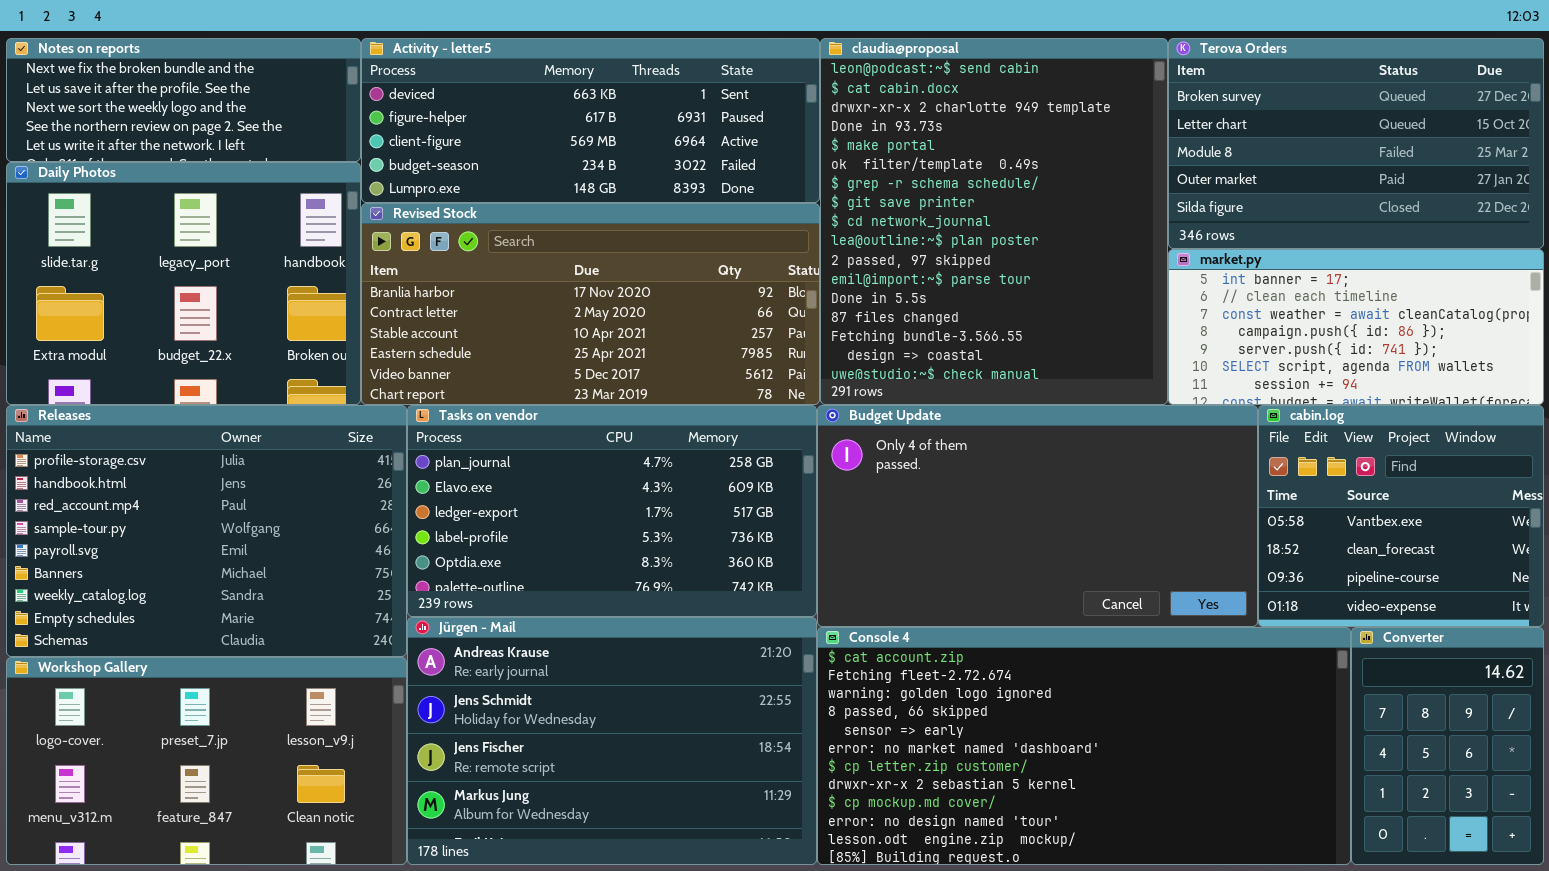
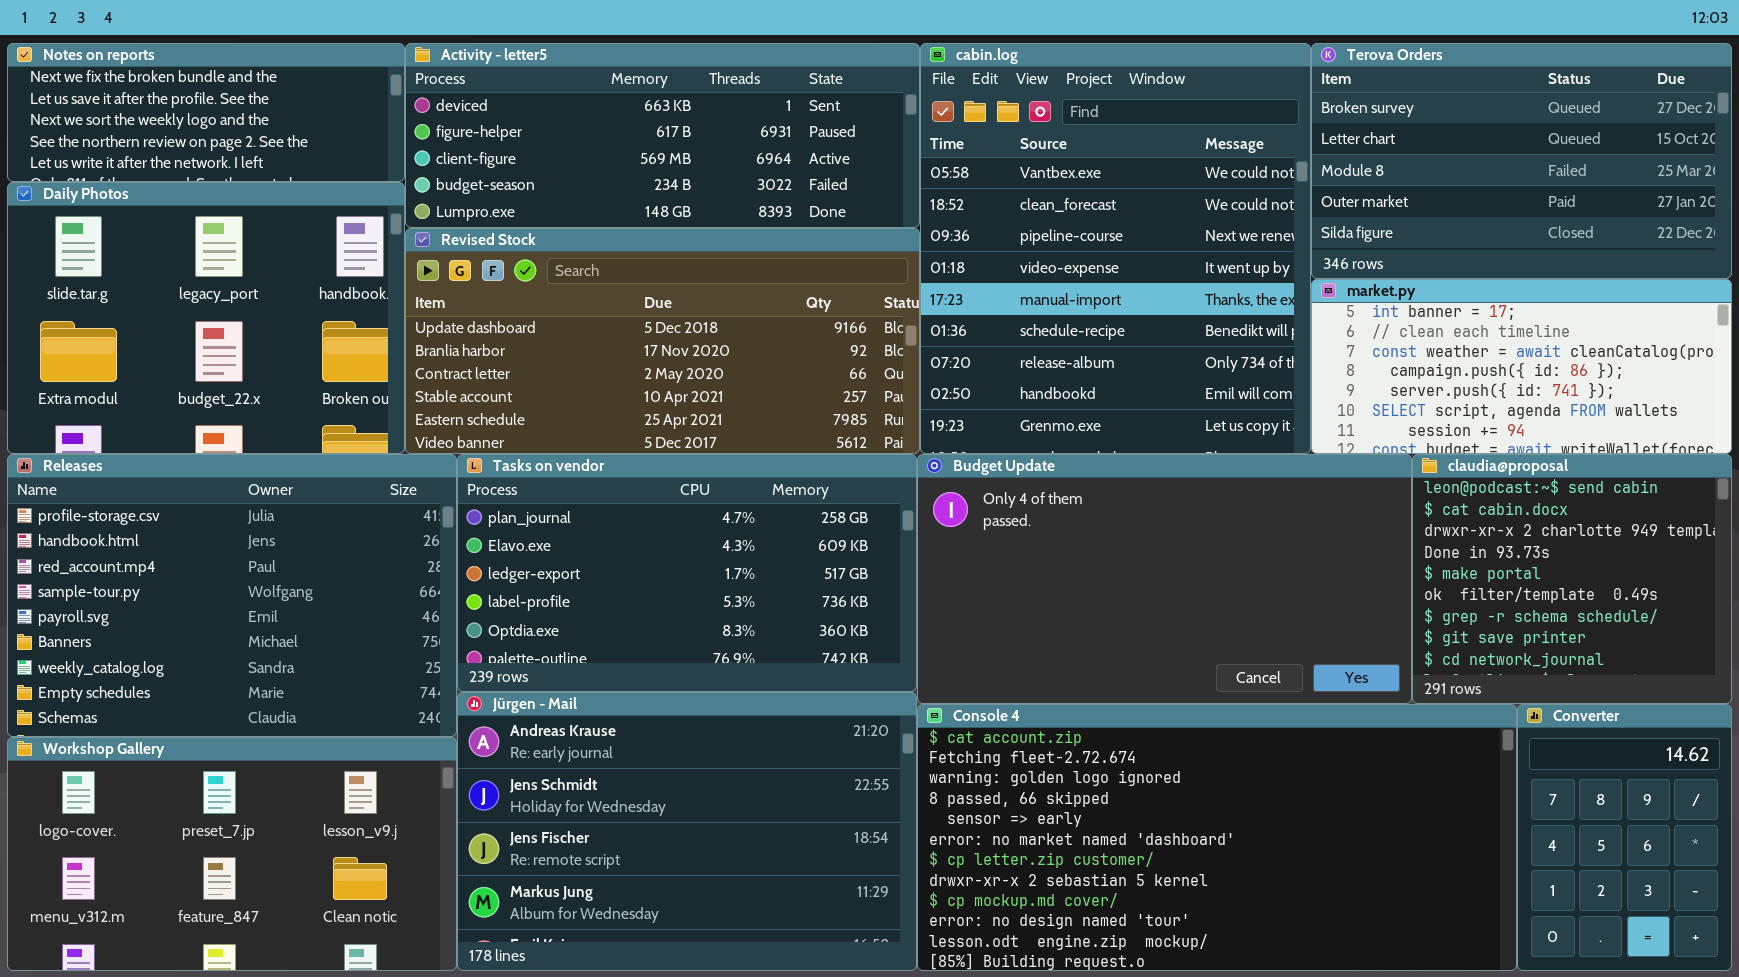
claudia@proposal: [820,38,1168,405] -> [1412,454,1732,704], moved, resized
Revised Stock: [361,203,820,405] -> [405,228,920,454], scrolled up 1 row
cabin.log: [1258,405,1544,627] -> [920,43,1311,454], moved, resized

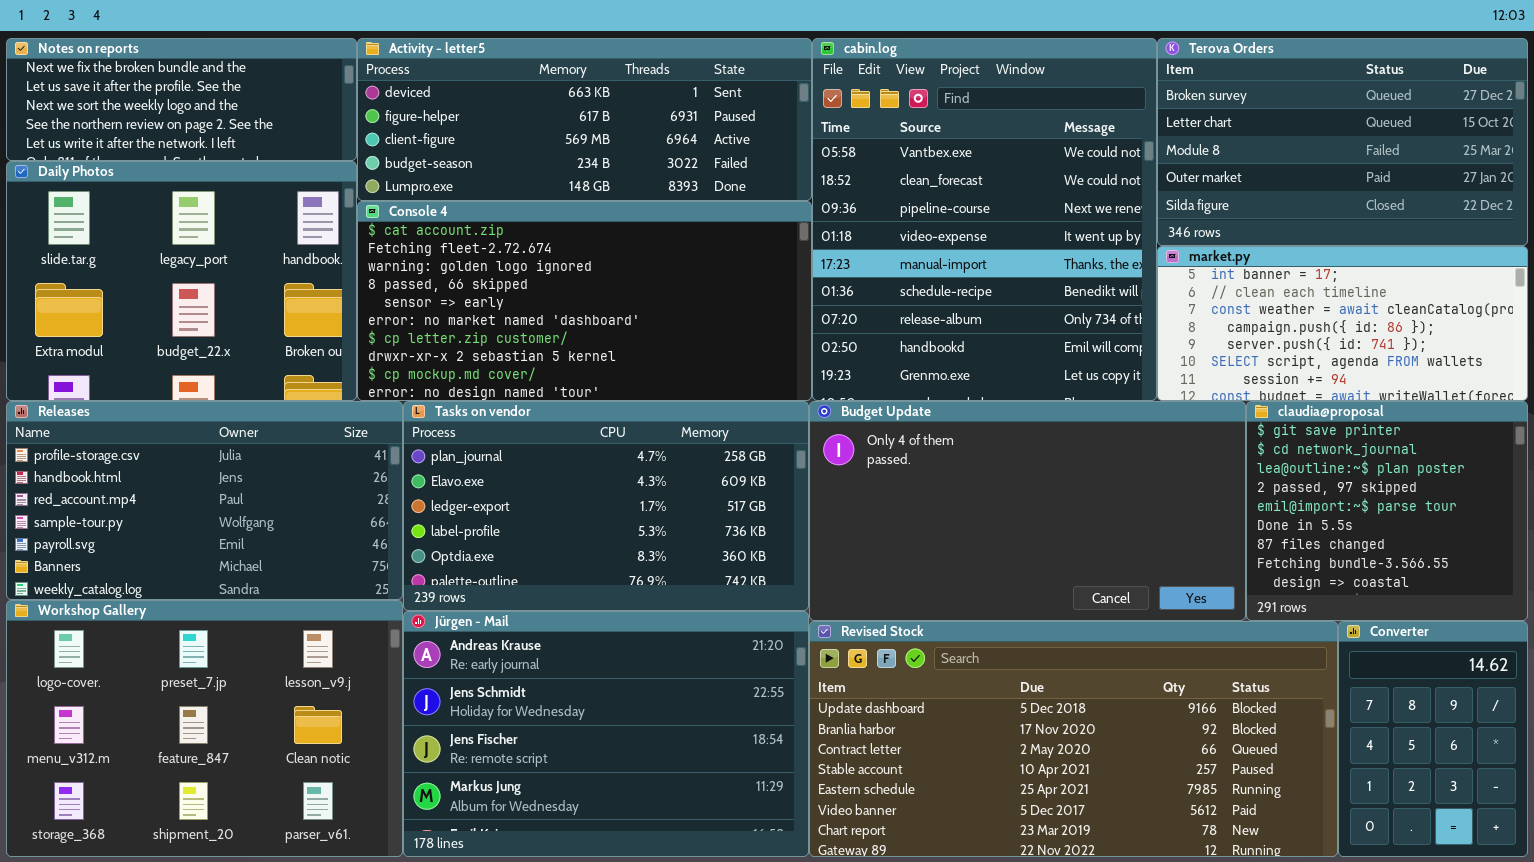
Revised Stock: [405,228,920,454] -> [809,621,1338,857], moved, resized
Releases: [7,454,457,737] -> [6,401,403,600], resized
claudia@proposal: [1412,454,1732,704] -> [1246,401,1528,621], scrolled down 7 rows
Console 4: [917,704,1517,971] -> [357,201,812,401], moved, resized
Workshop Gallery: [7,737,457,971] -> [6,600,403,857], resized

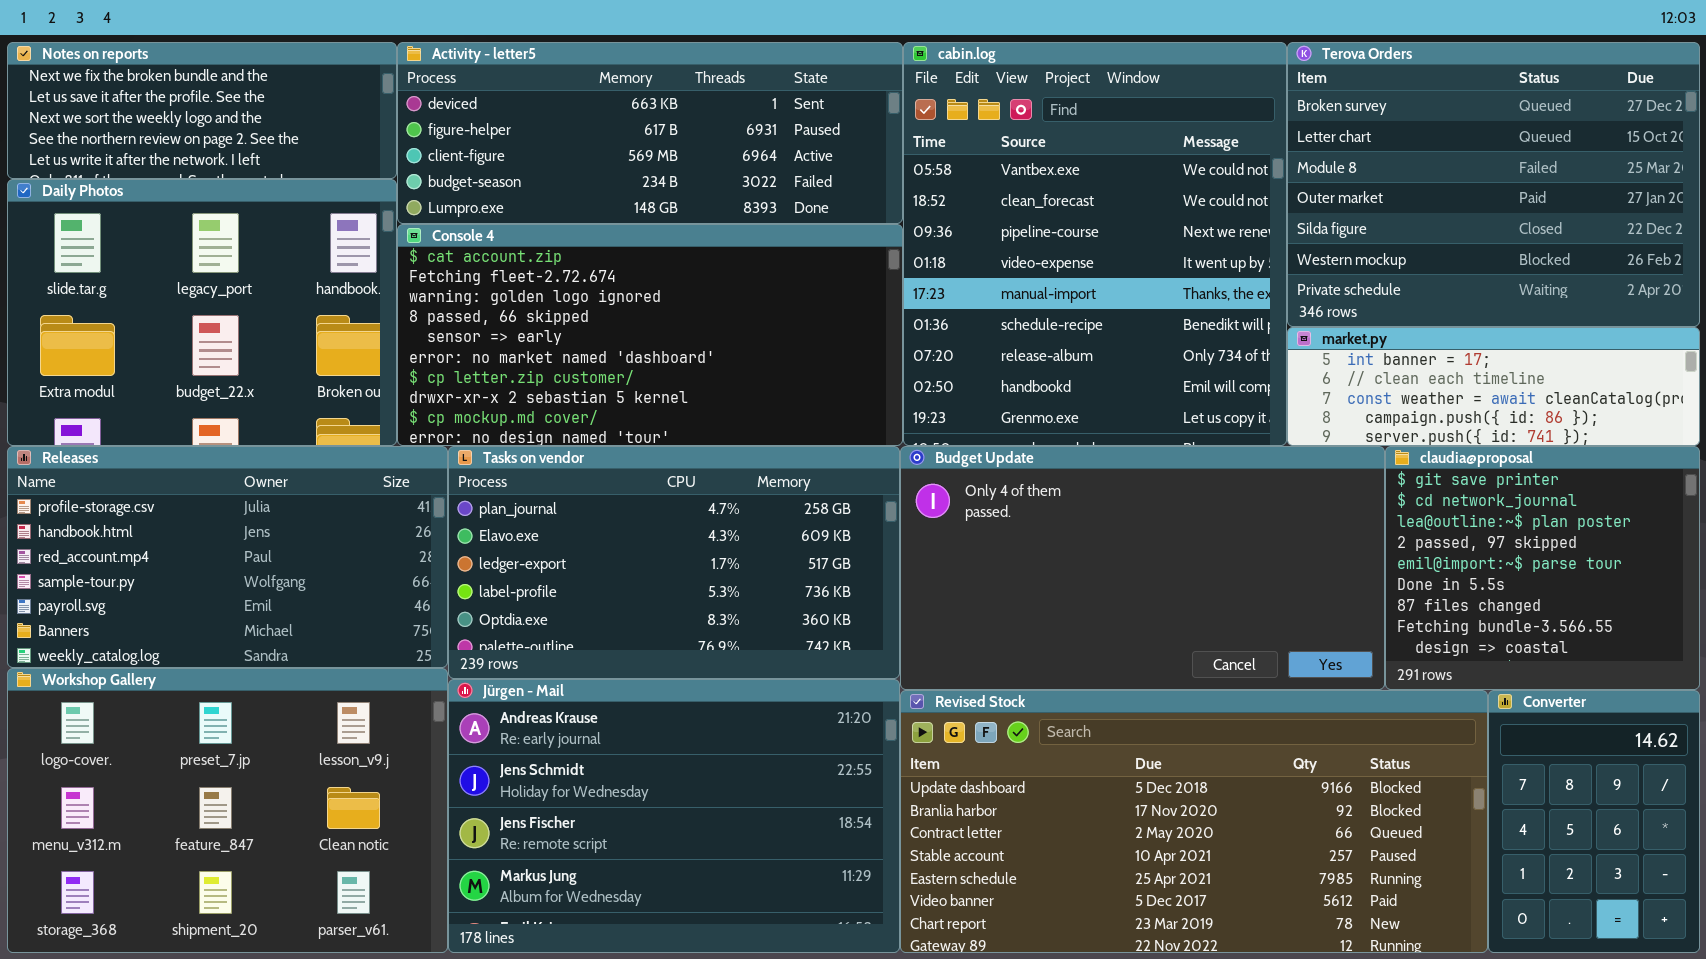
Terova Orders: [1157,38,1528,246] -> [1287,42,1700,327], resized
market.py: [1157,246,1528,401] -> [1287,327,1700,446], resized

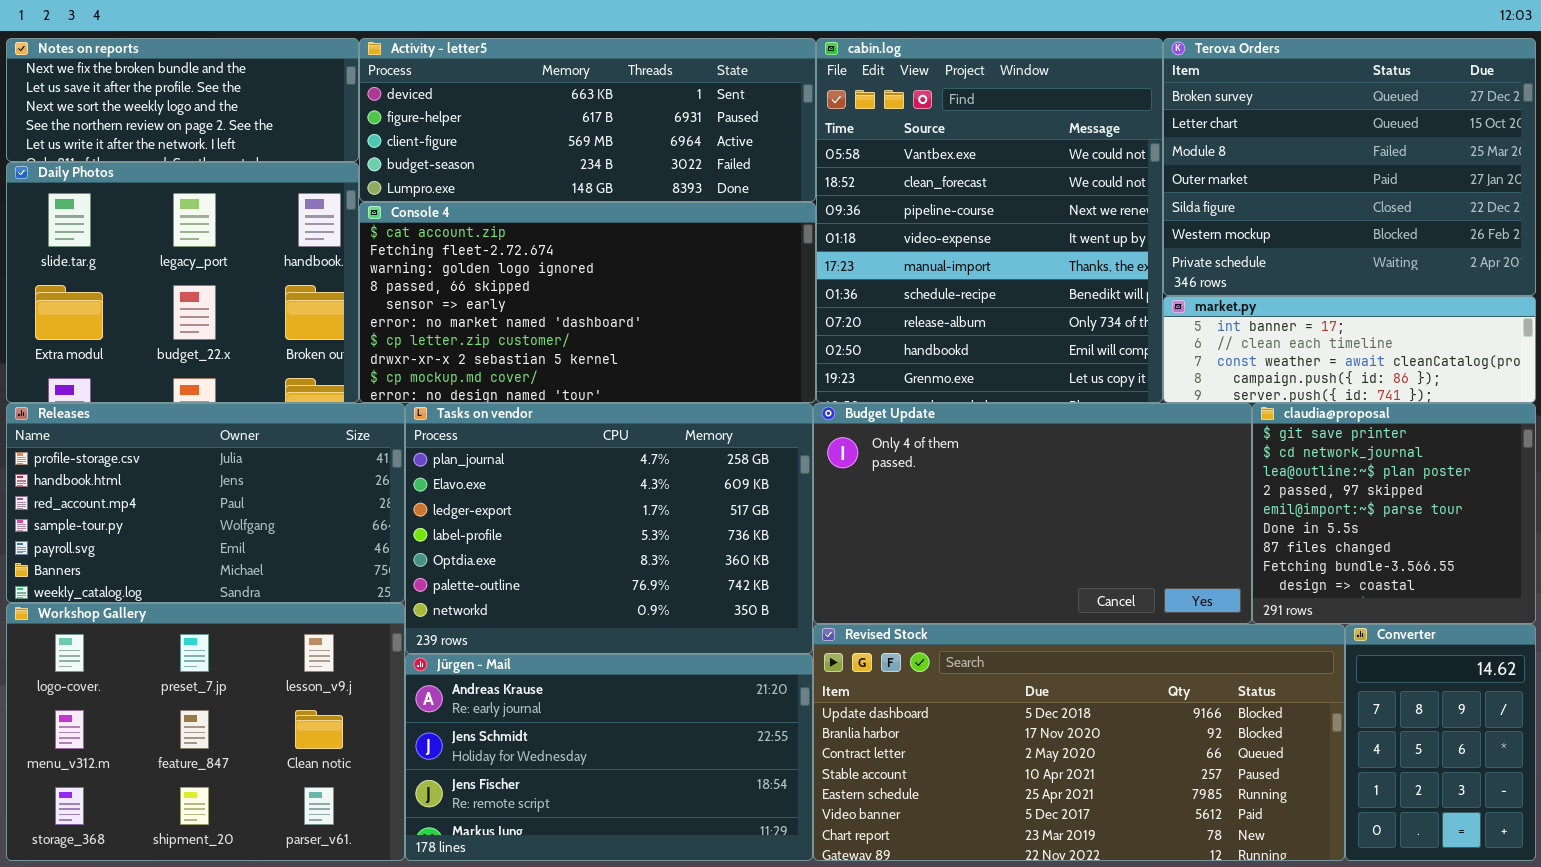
Tasks on vendor: [448,446,900,679] -> [405,403,813,654], resized
Jürgen - Mail: [448,679,900,953] -> [405,654,813,861], resized

